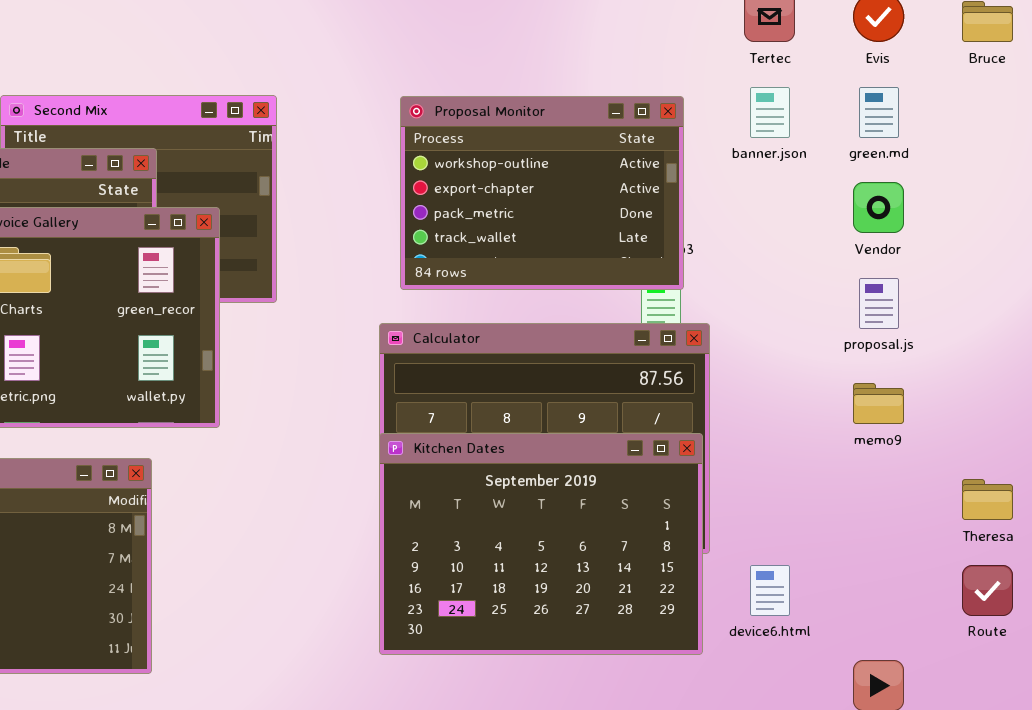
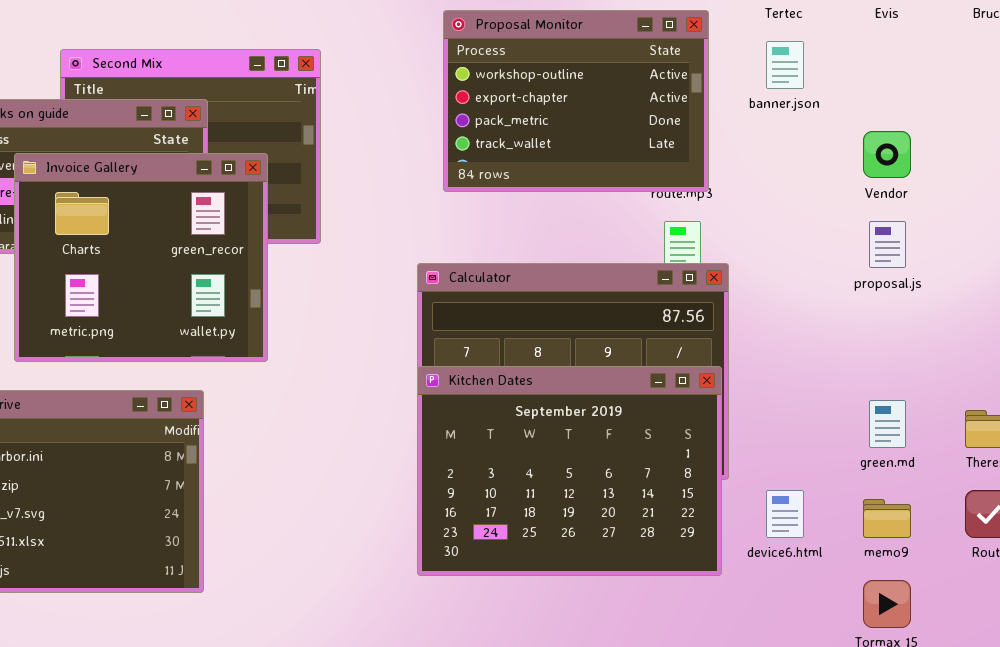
green.md: [859,87,899,138] -> [869,400,906,448], moved
Proposal Monitor: [400,96,684,290] -> [443,10,709,192], moved
memo9: [853,383,904,424] -> [863,499,911,538], moved

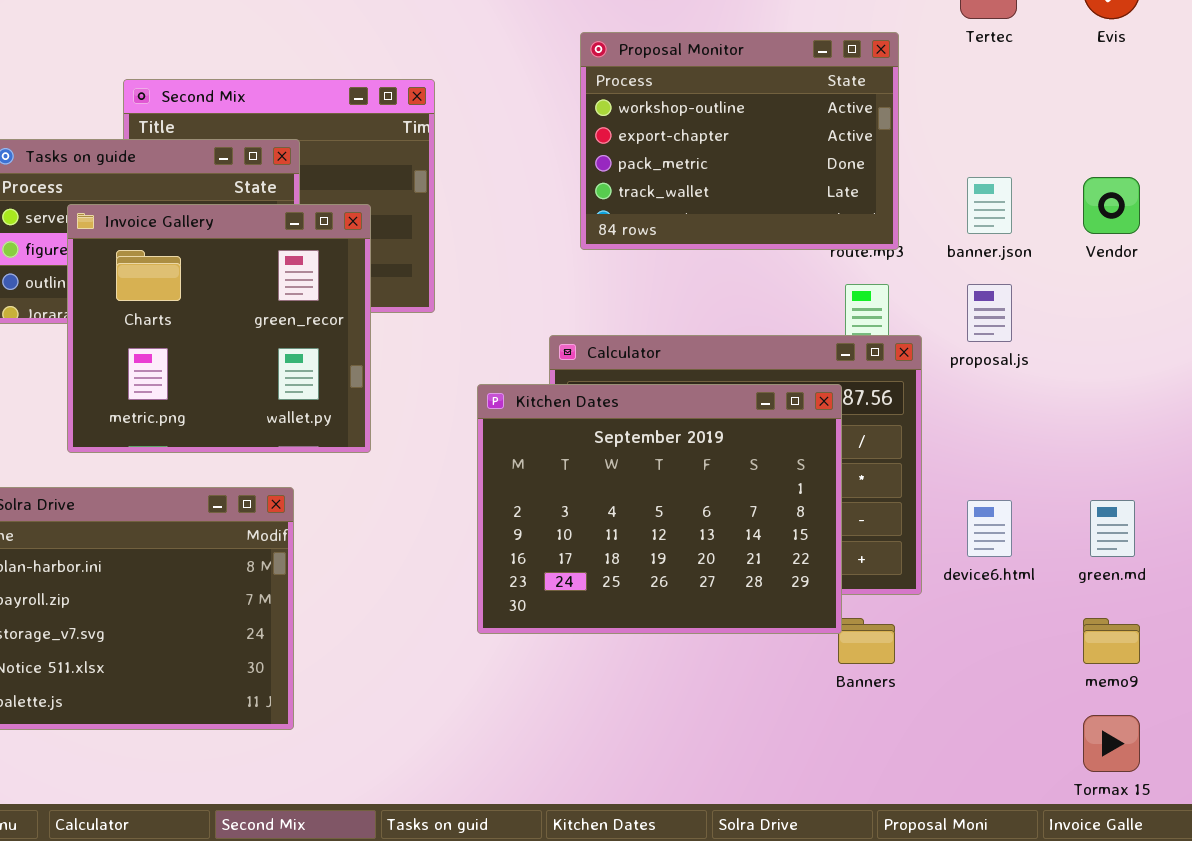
banner.json: [766,41,804,89] -> [967,177,1012,234], moved
proposal.js: [869,221,906,268] -> [967,284,1012,342], moved
Kitchen Dates: [417,366,722,576] -> [477,384,842,634], moved
device6.html: [766,490,804,538] -> [967,500,1012,557], moved

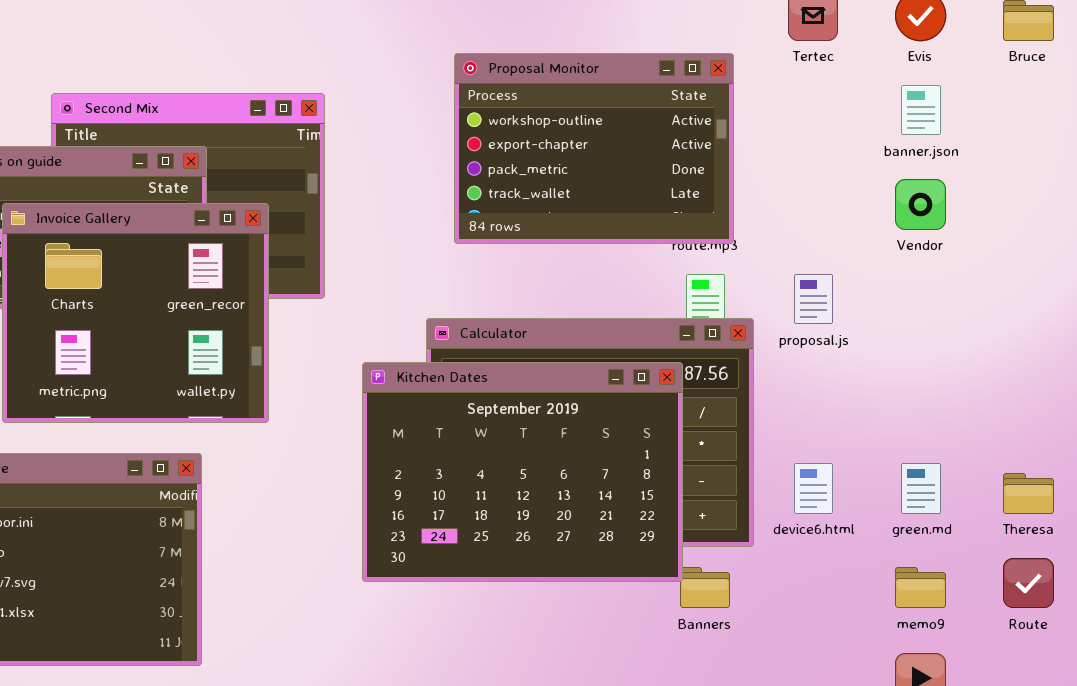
banner.json: [967,177,1012,234] -> [901,85,941,135], moved

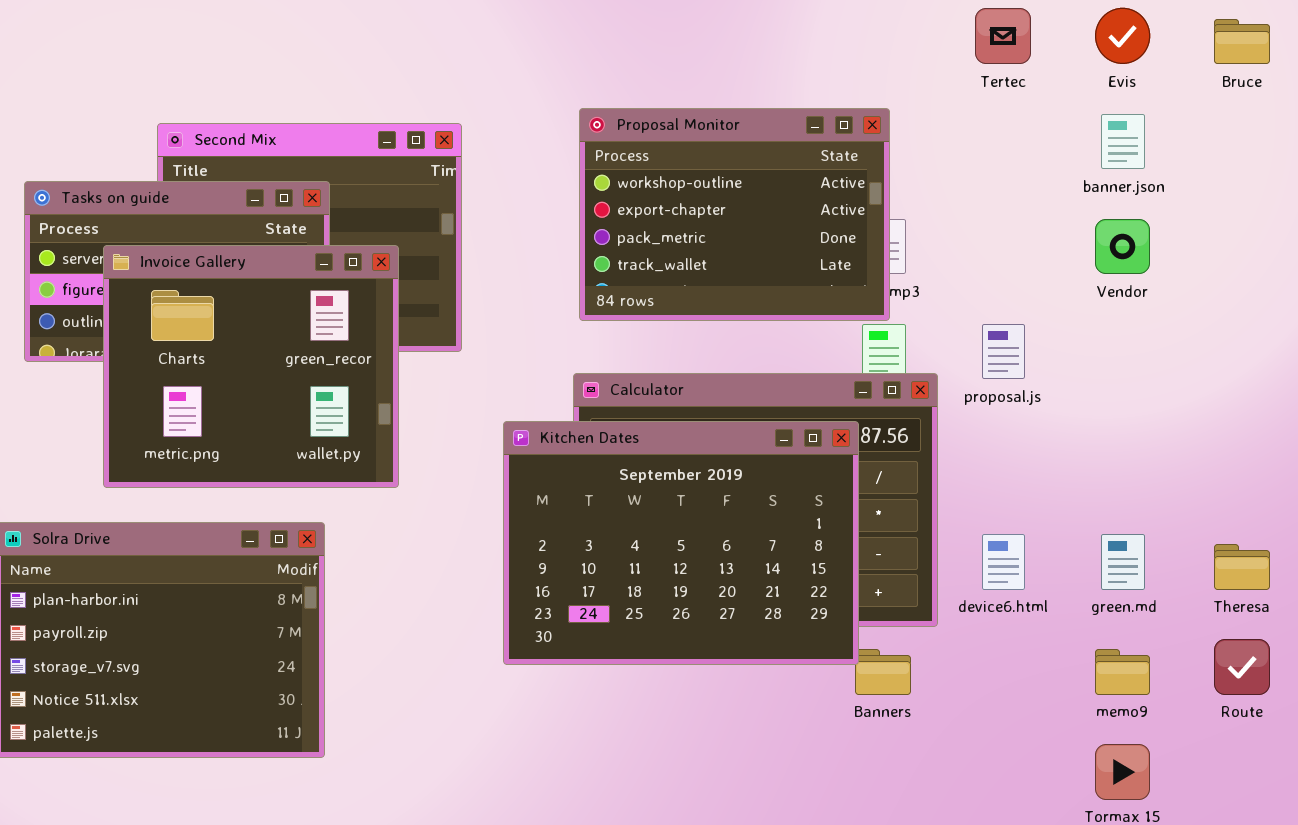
Proposal Monitor: [454,53,734,244] -> [579,108,890,321], moved

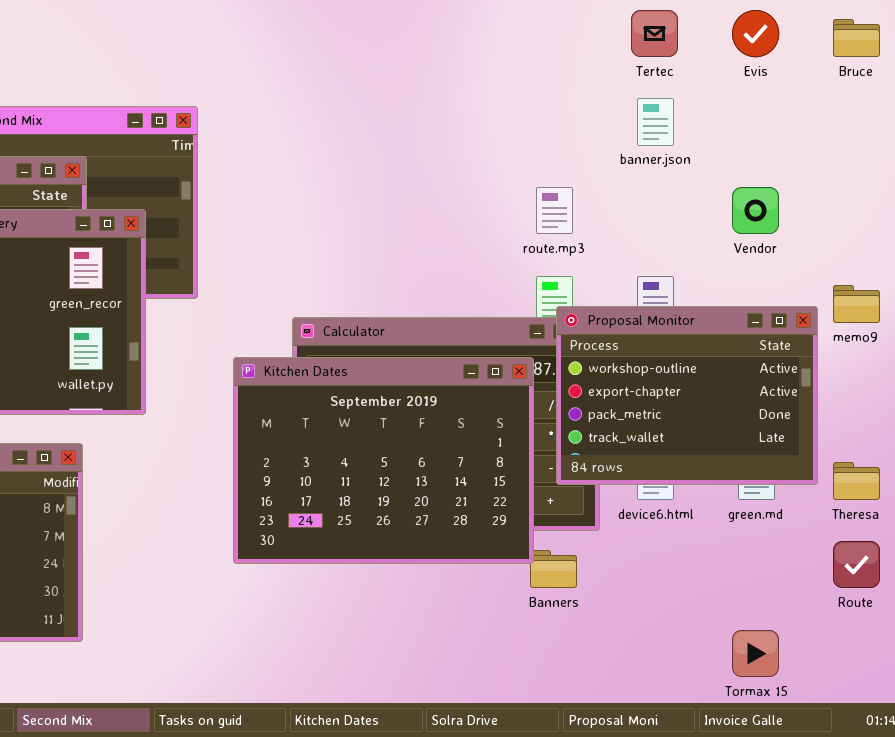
Proposal Monitor: [579,108,890,321] -> [556,306,818,485], moved
banner.json: [1101,114,1145,169] -> [637,98,674,146], moved
memo9: [1095,649,1150,695] -> [833,285,880,323], moved

